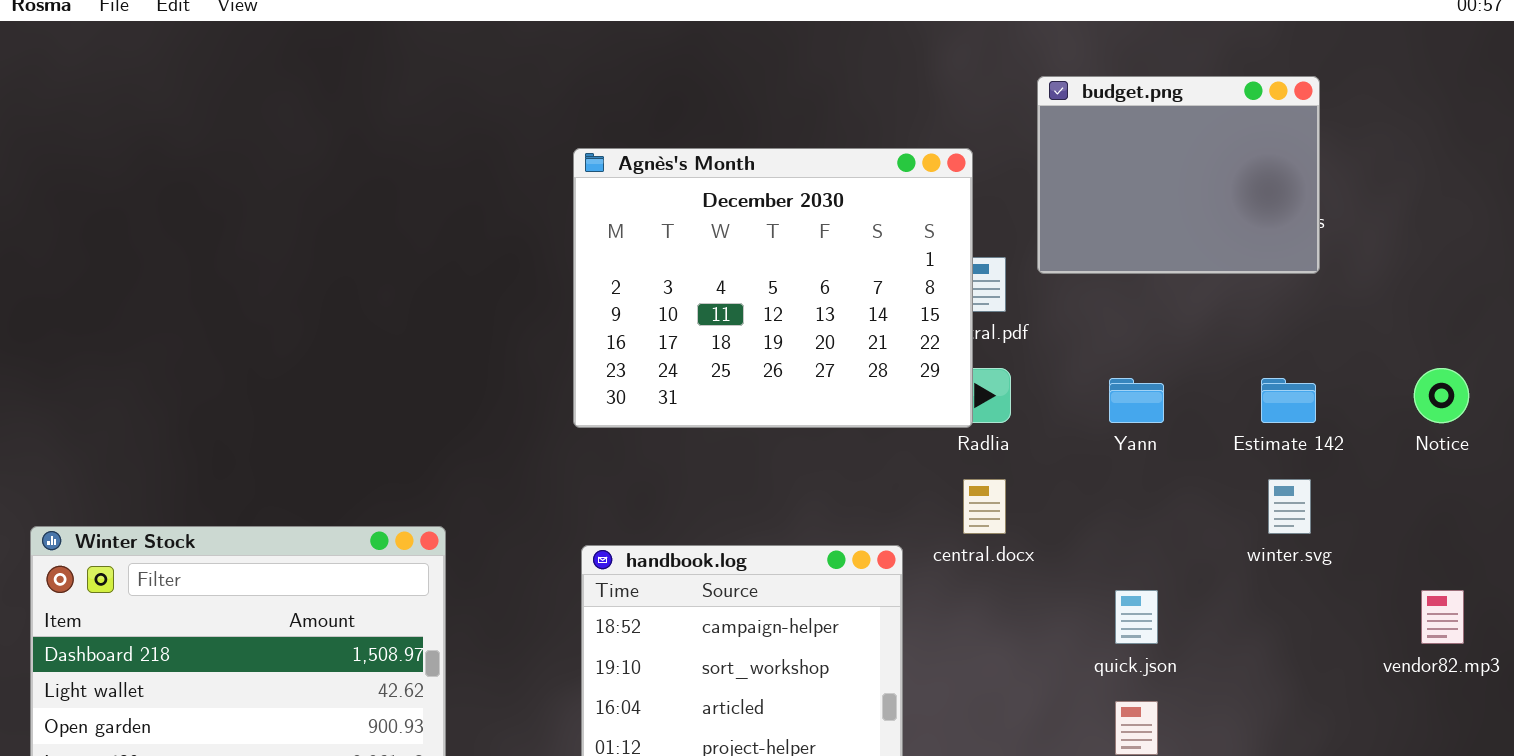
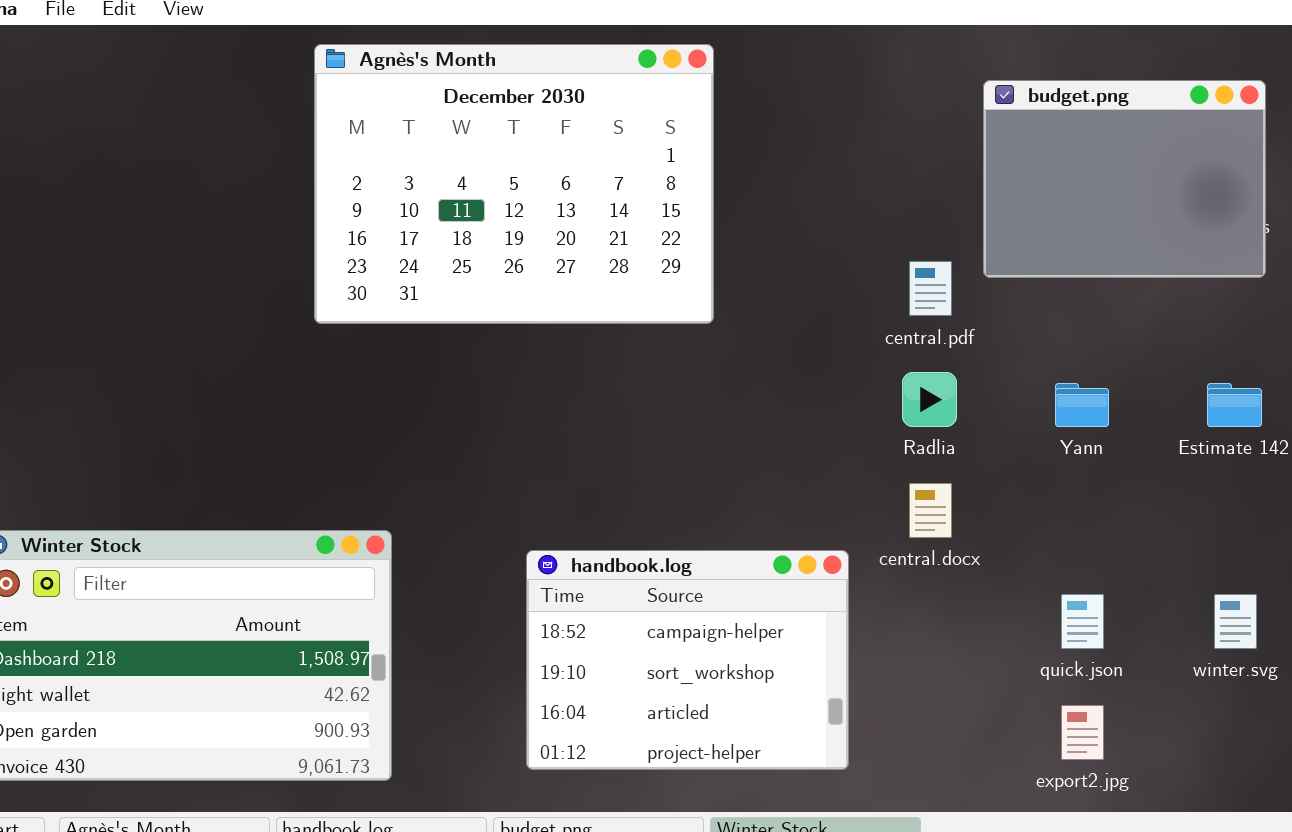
Agnès's Month: [573,148,973,428] -> [314,44,714,324], moved
winter.svg: [1268,479,1311,534] -> [1214,594,1257,649], moved

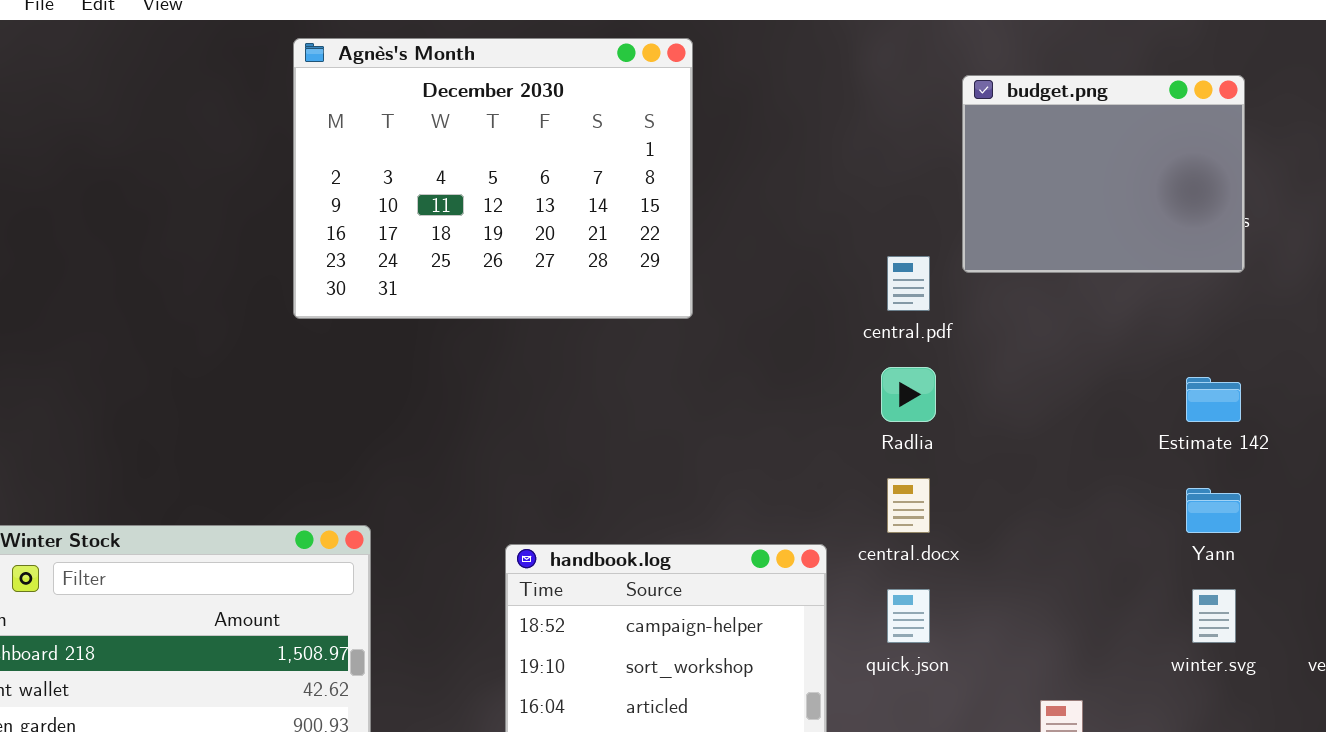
Yann: [1055,383,1109,427] -> [1186,488,1241,533], moved
quick.json: [1061,594,1104,649] -> [887,589,930,643], moved

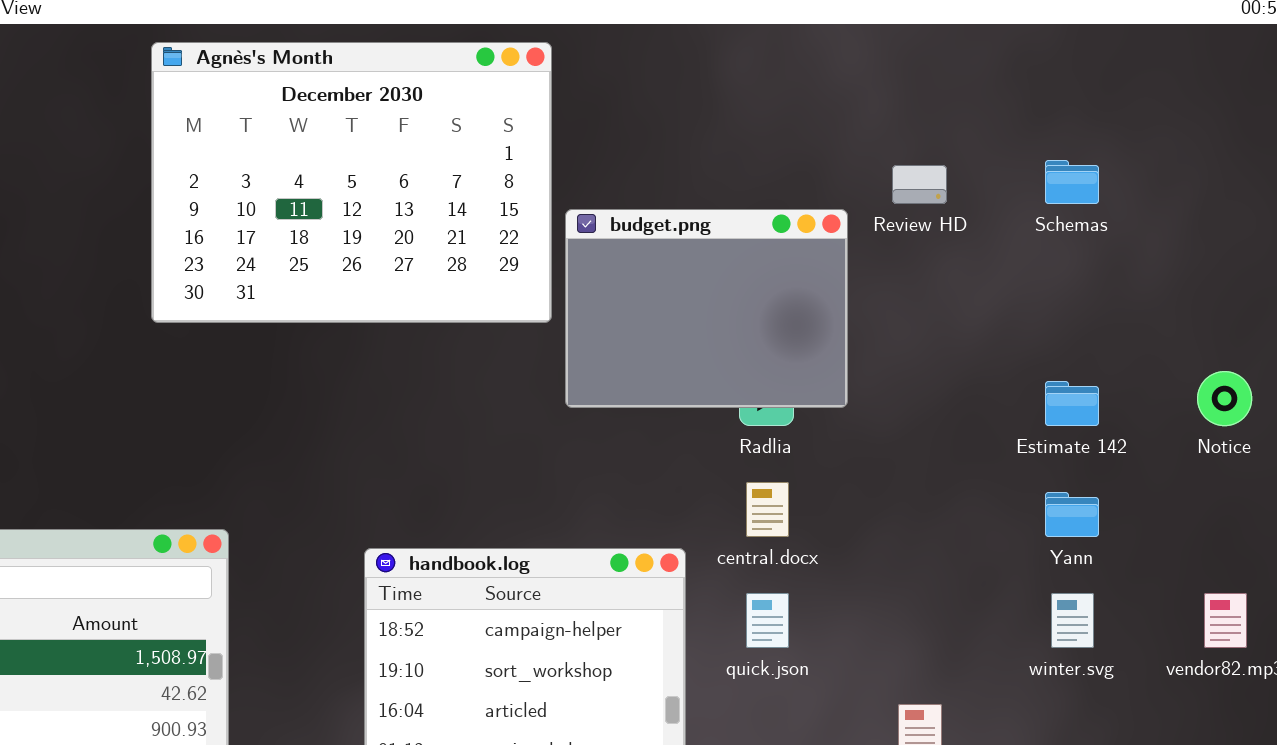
budget.png: [962,75,1245,273] -> [565,209,848,408], moved

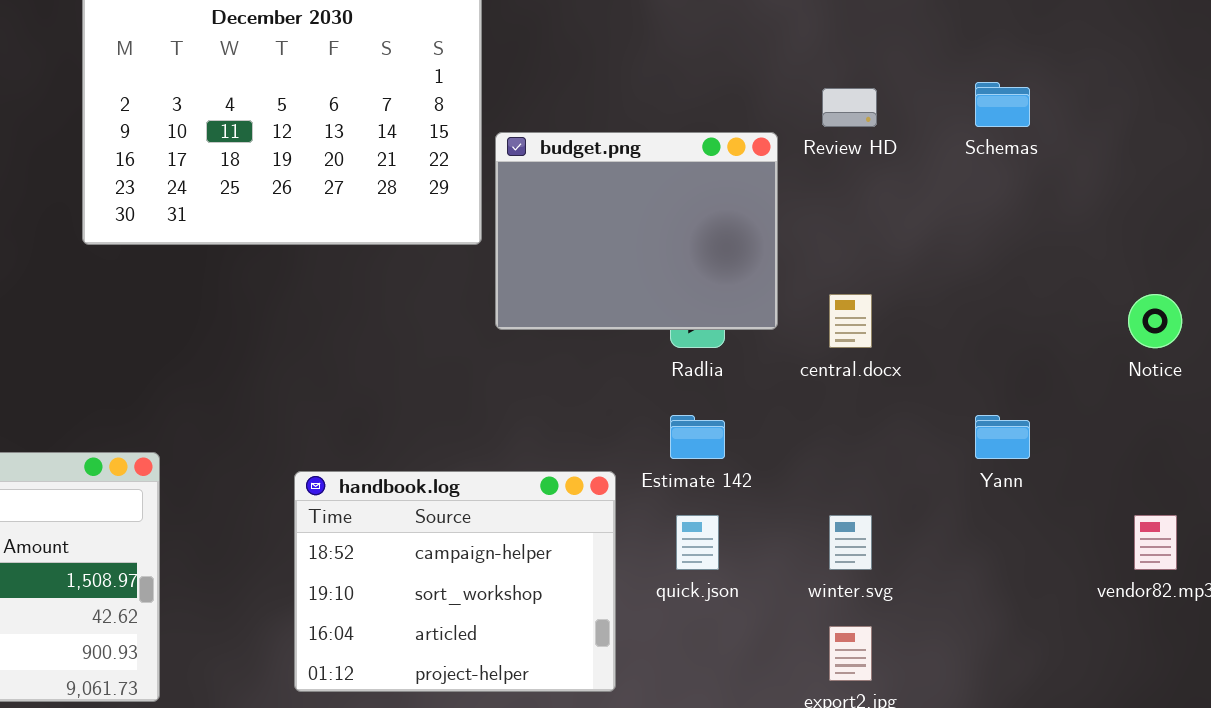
Estimate 142: [1045,381,1099,426] -> [670,415,725,459], moved
central.docx: [746,482,789,537] -> [829,294,872,348], moved
winter.svg: [1051,593,1094,648] -> [829,515,872,570], moved

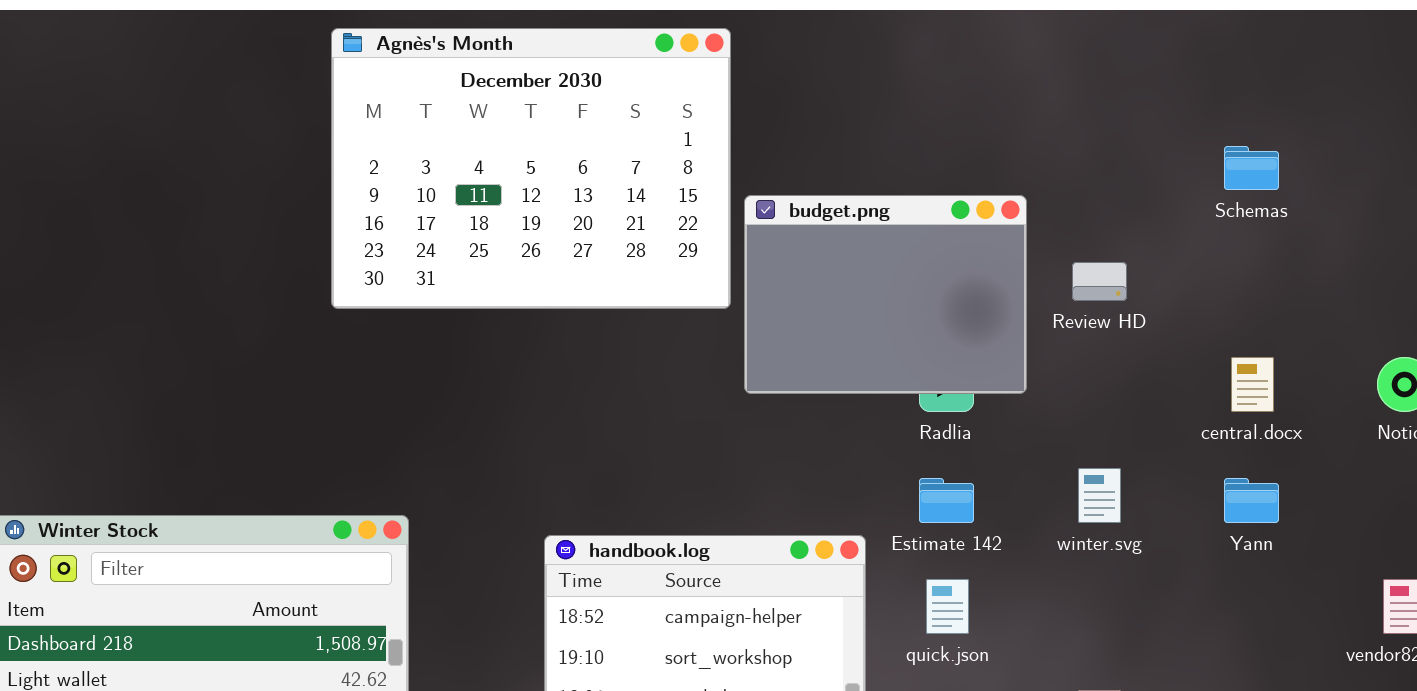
Review HD: [822,88,877,127] -> [1072,262,1127,301], moved
central.docx: [829,294,872,348] -> [1231,357,1274,412], moved
winter.svg: [829,515,872,570] -> [1078,468,1121,523], moved

